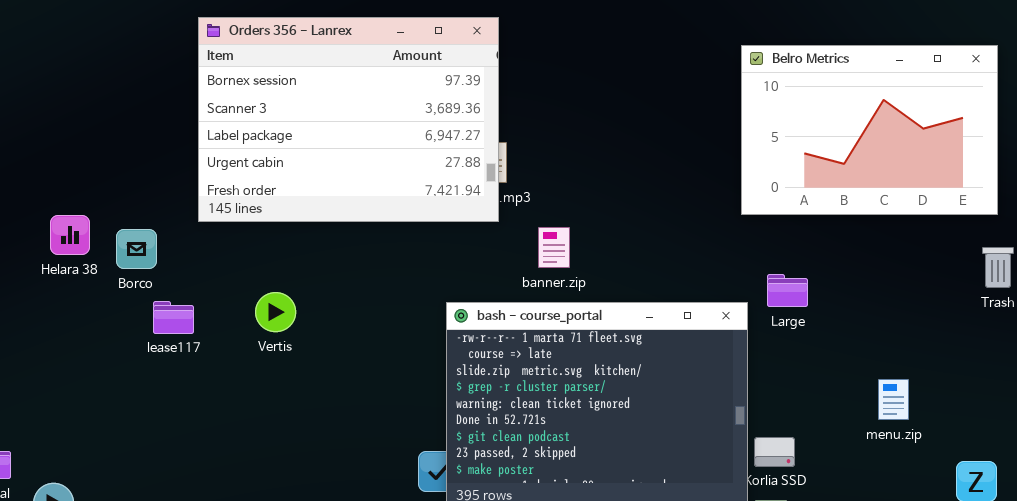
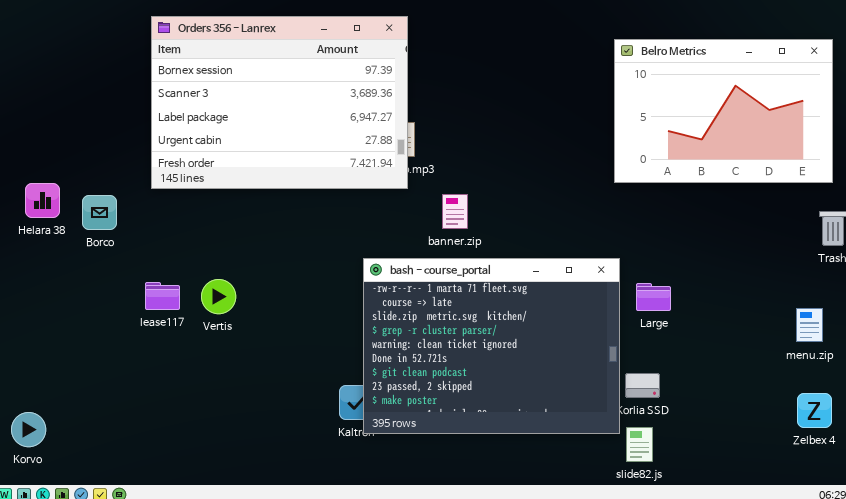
Large: [767,274,808,307] -> [636,283,671,311], moved
Vertis: [255,292,296,332] -> [201,279,236,314], moved
lease117: [153,301,194,334] -> [145,282,180,310], moved
menu.zip: [878,379,909,420] -> [796,308,823,342], moved

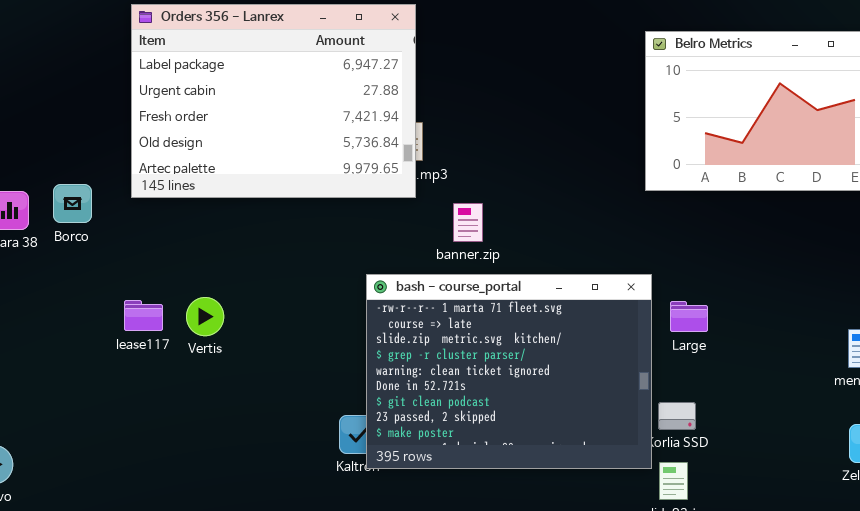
Orders 356 - Lanrex: [151,16,408,189] -> [131,4,416,198], scrolled down 2 rows
Borco: [82,195,117,230] -> [53,184,92,223], moved

